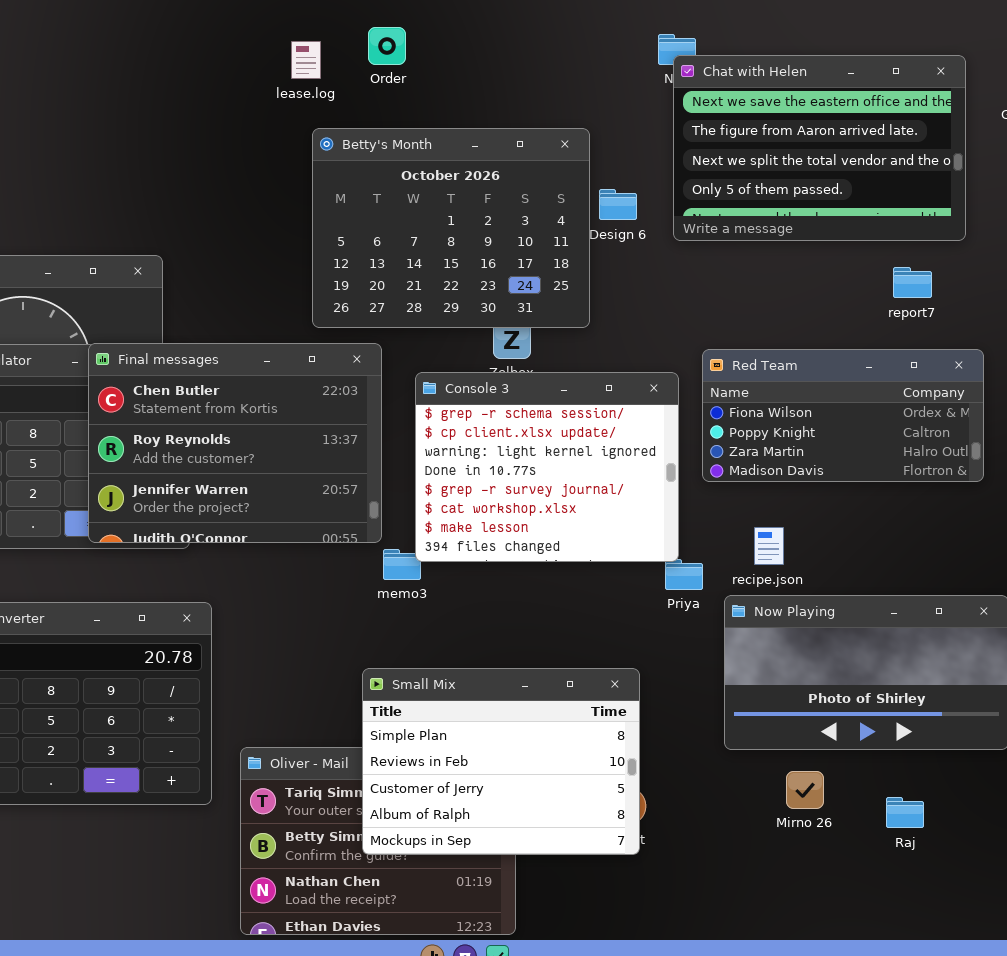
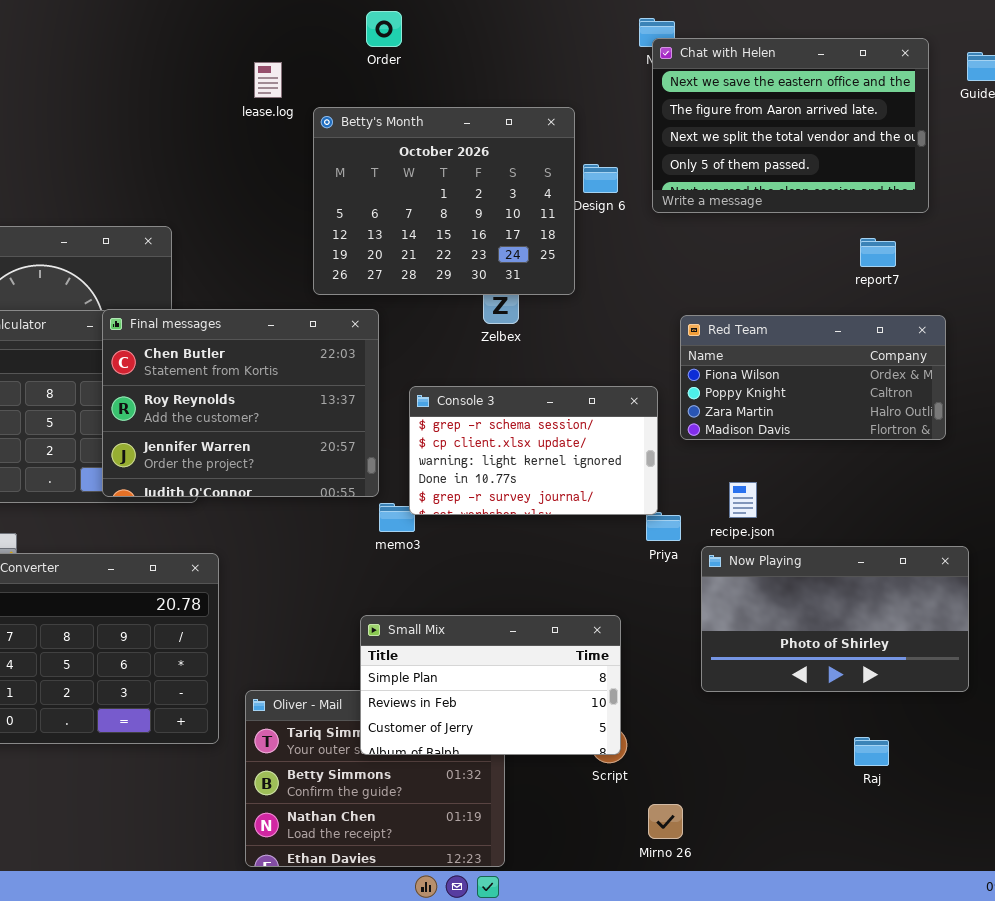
lease.log: [291,41,321,79] -> [254,62,282,98], moved
Console 3: [415,372,679,562] -> [409,386,658,515], resized
Small Mix: [362,668,640,855] -> [360,615,621,755], resized
Mirno 26: [786,771,824,809] -> [648,804,683,839], moved

